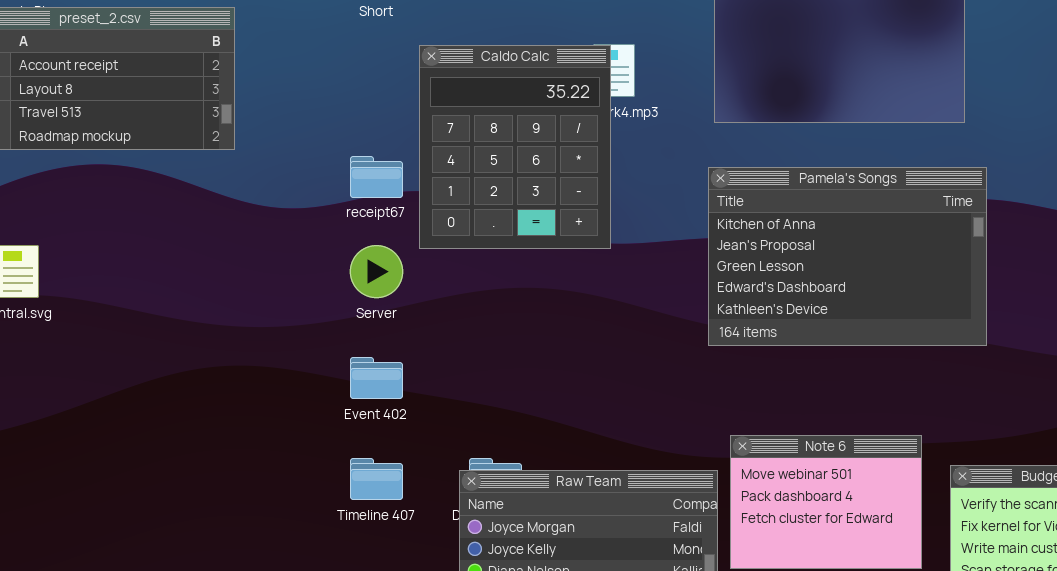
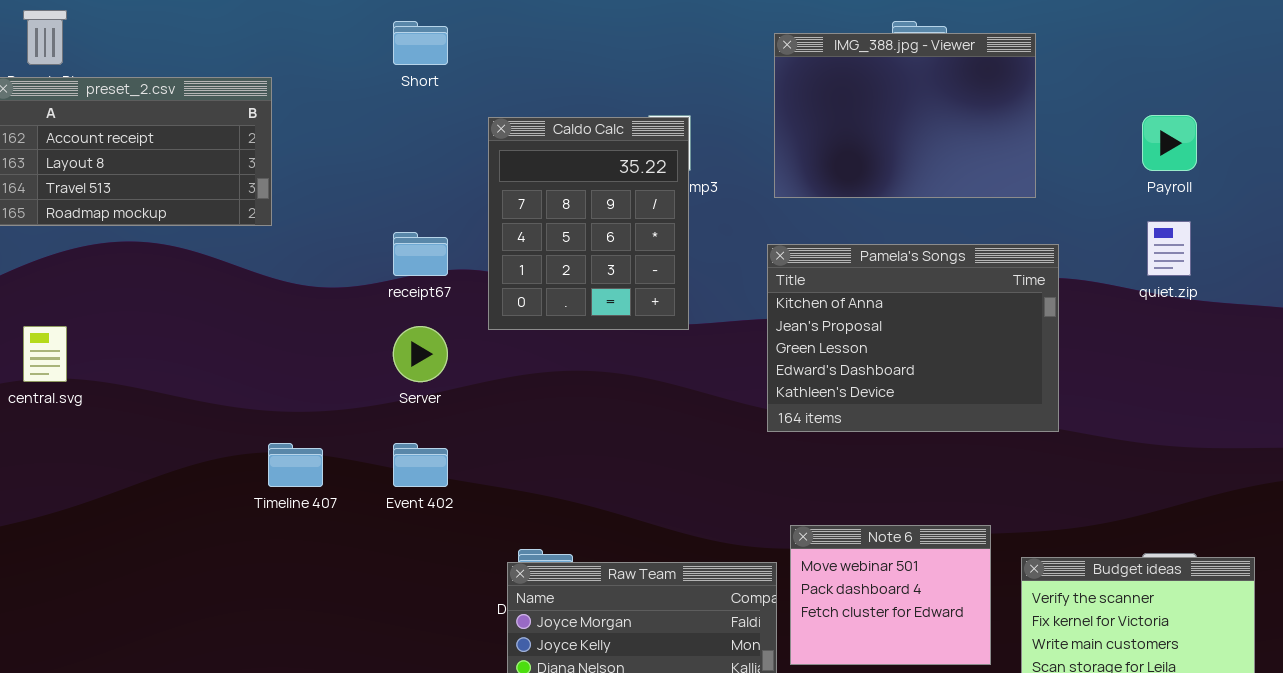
Caldo Calc: [419,45,611,249] -> [488,117,689,330], moved
Timeline 407: [350,458,403,500] -> [268,443,323,487], moved

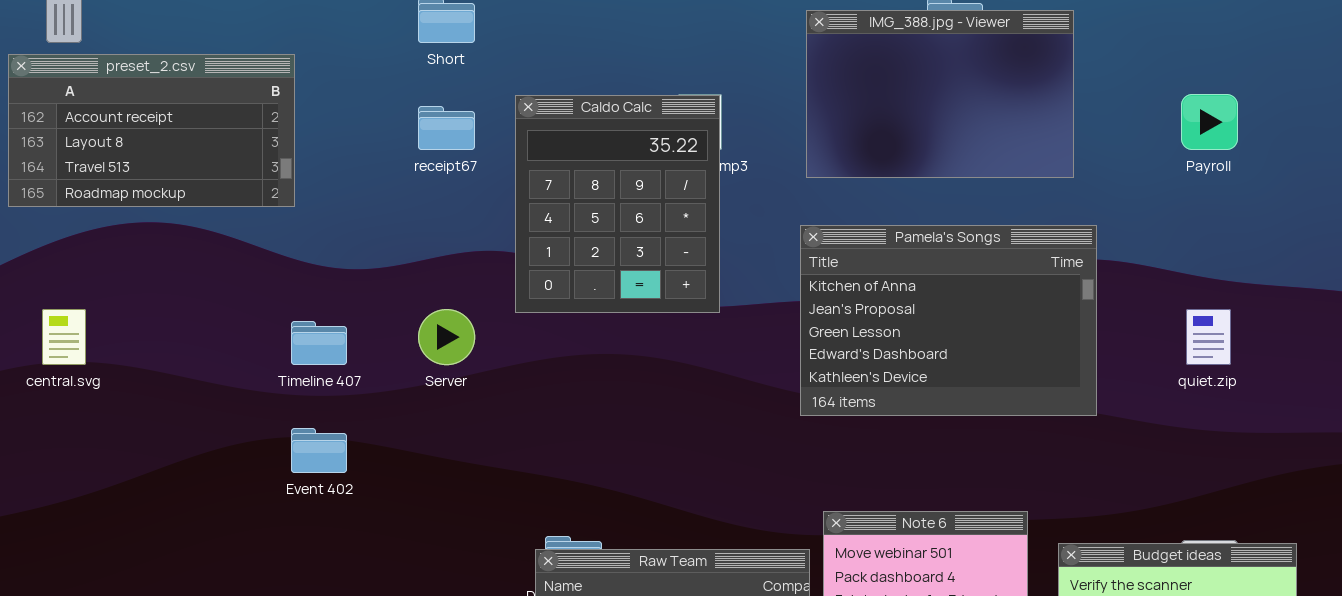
quiet.zip: [1147,221,1191,276] -> [1186,309,1231,365], moved
receipt67: [393,232,448,276] -> [418,106,475,150], moved
Timeline 407: [268,443,323,487] -> [291,321,347,365], moved
Event 402: [393,443,448,487] -> [291,428,347,473], moved

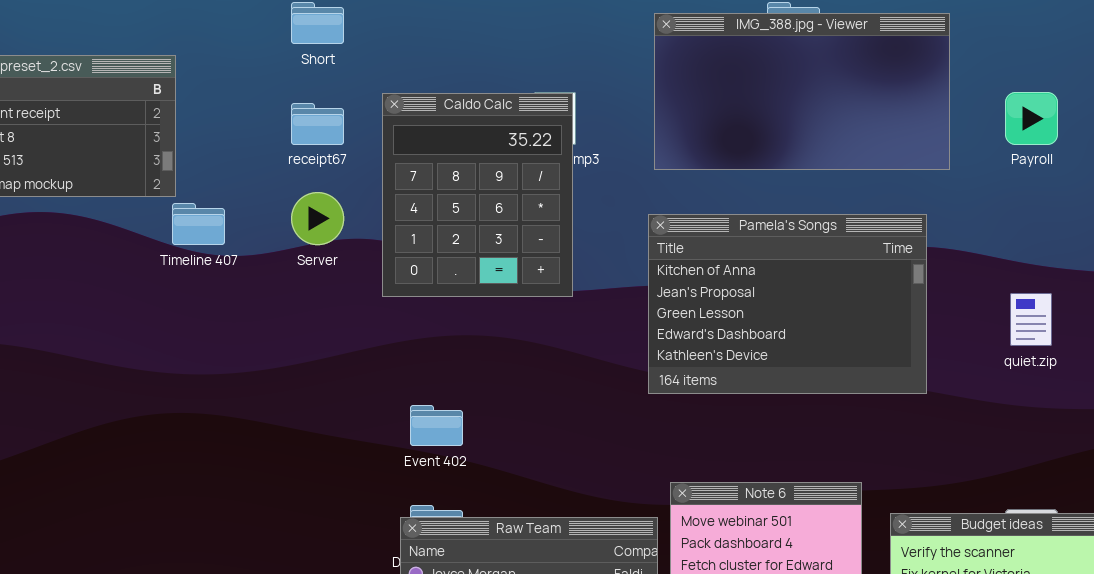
IMG_388.jpg - Viewer: [806,10,1074,178] -> [654,13,950,170], resized
Server: [418,309,475,365] -> [291,192,344,245], moved
Timeline 407: [291,321,347,365] -> [172,203,225,245], moved
Event 402: [291,428,347,473] -> [410,405,463,446], moved

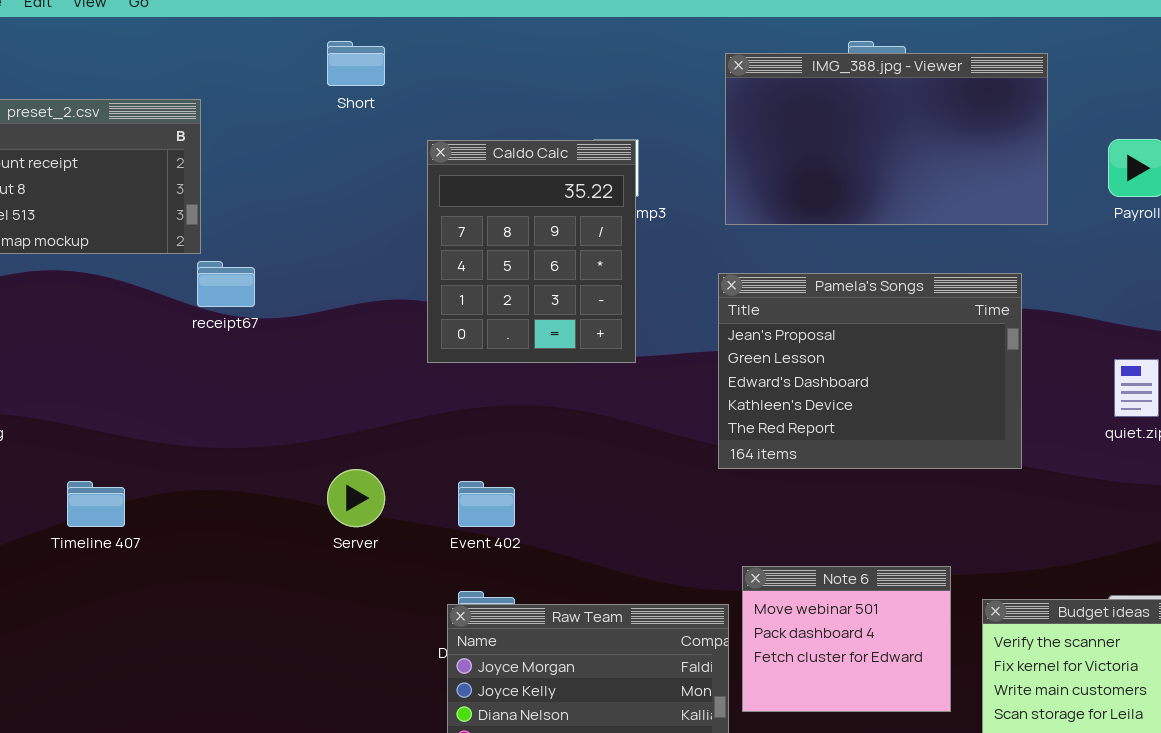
receipt67: [291,103,344,145] -> [197,261,255,307], moved
Server: [291,192,344,245] -> [327,469,385,527], moved
Timeline 407: [172,203,225,245] -> [67,481,125,527], moved
Pamela's Songs: [648,214,927,394] -> [718,273,1022,469], scrolled down 1 row

